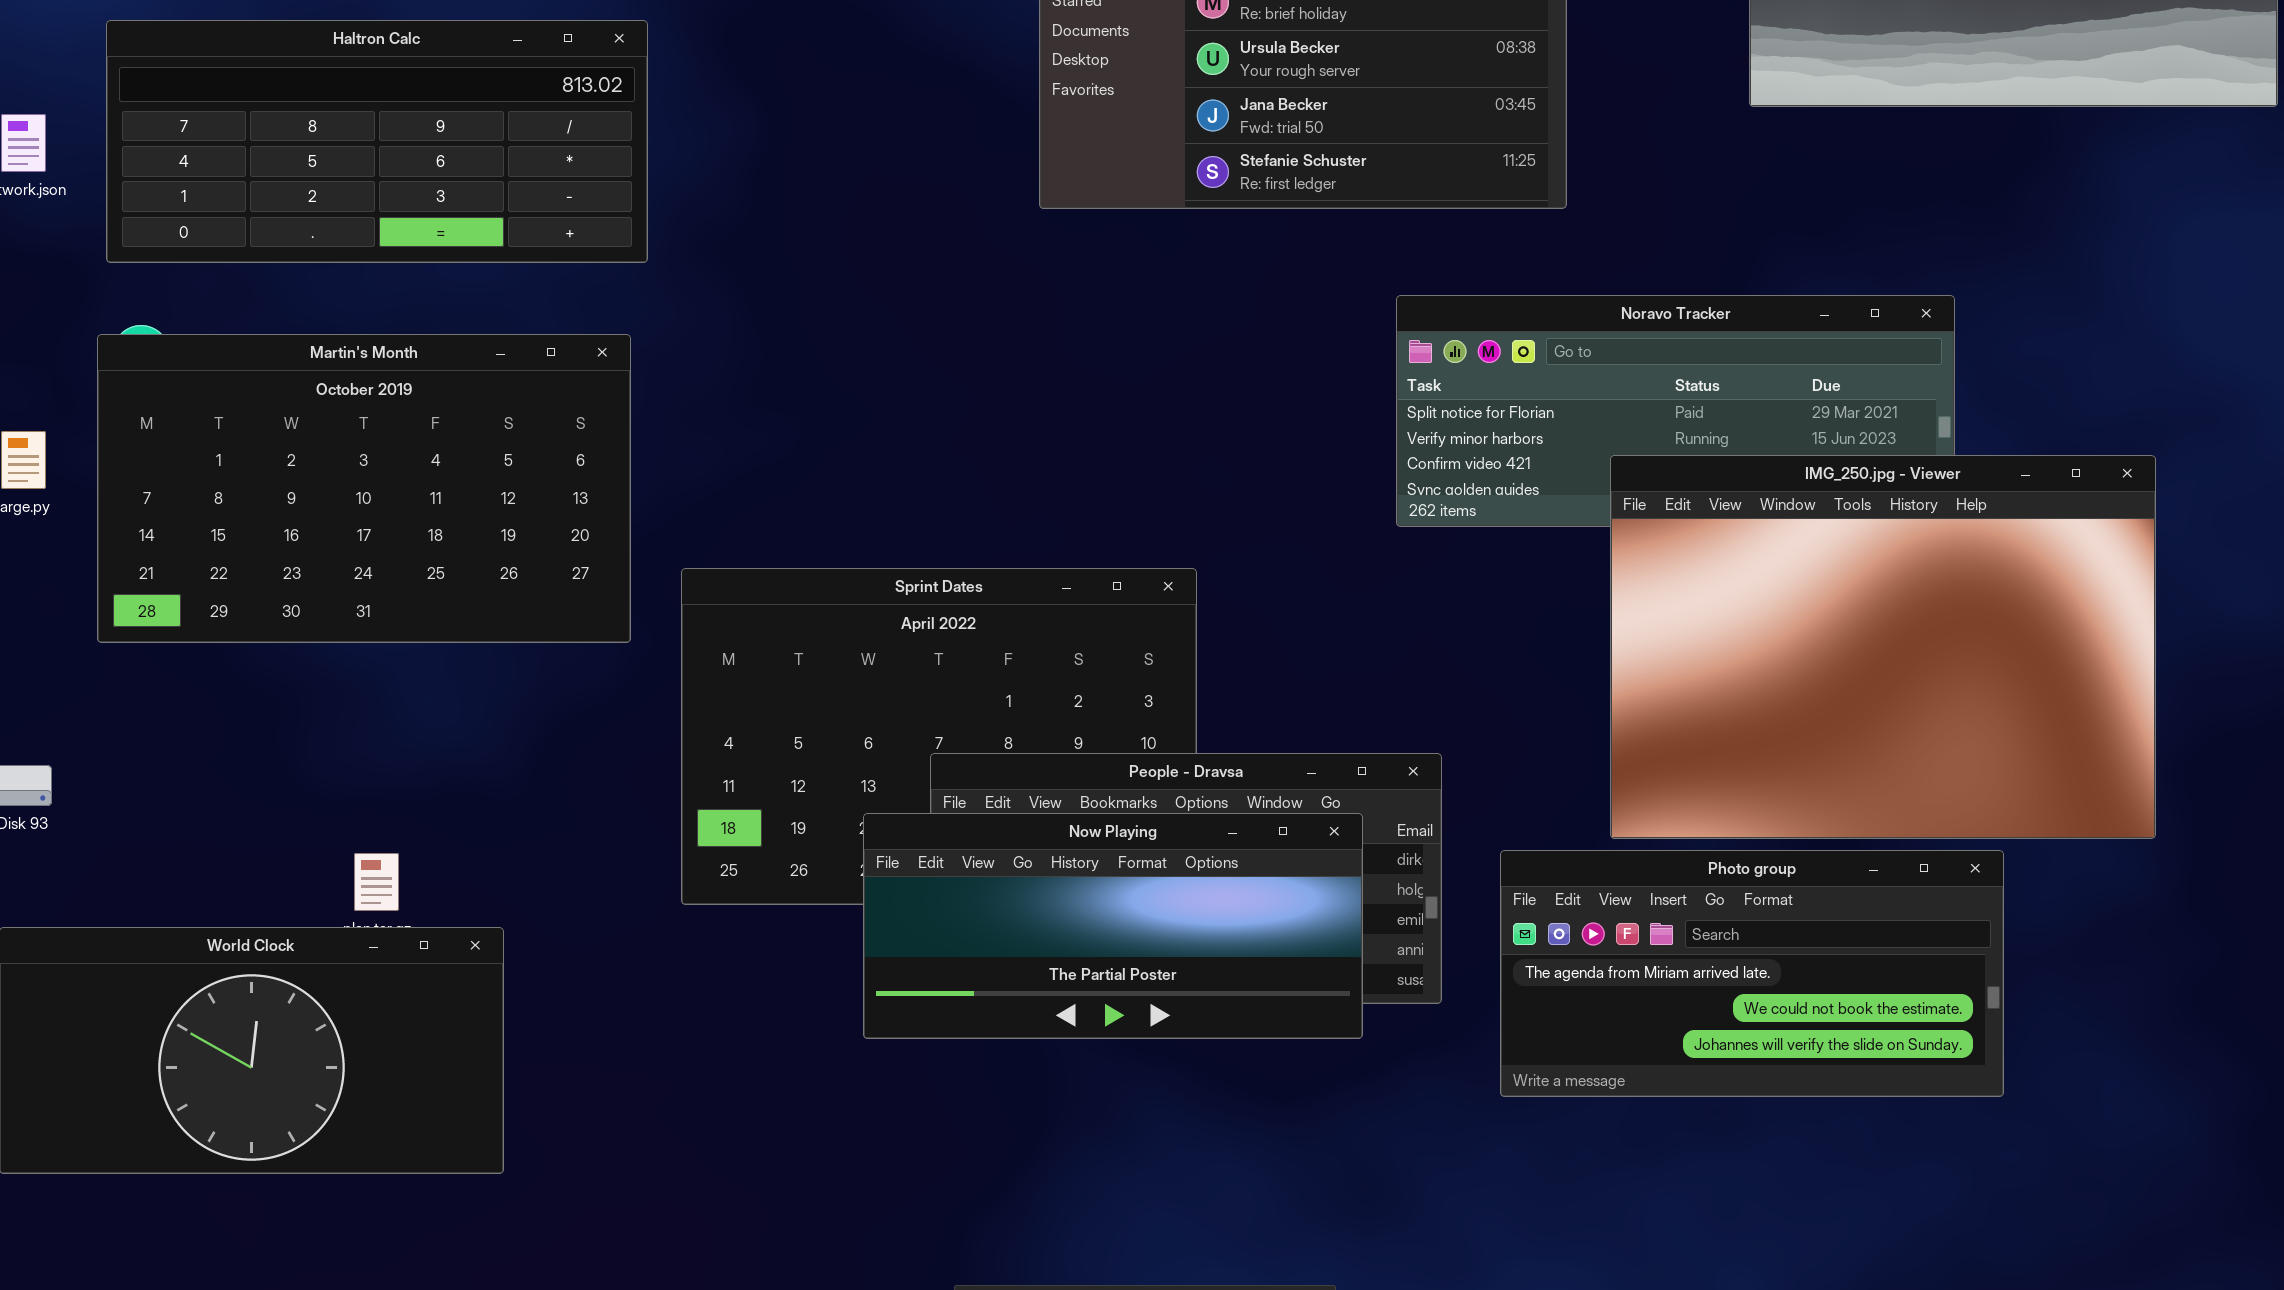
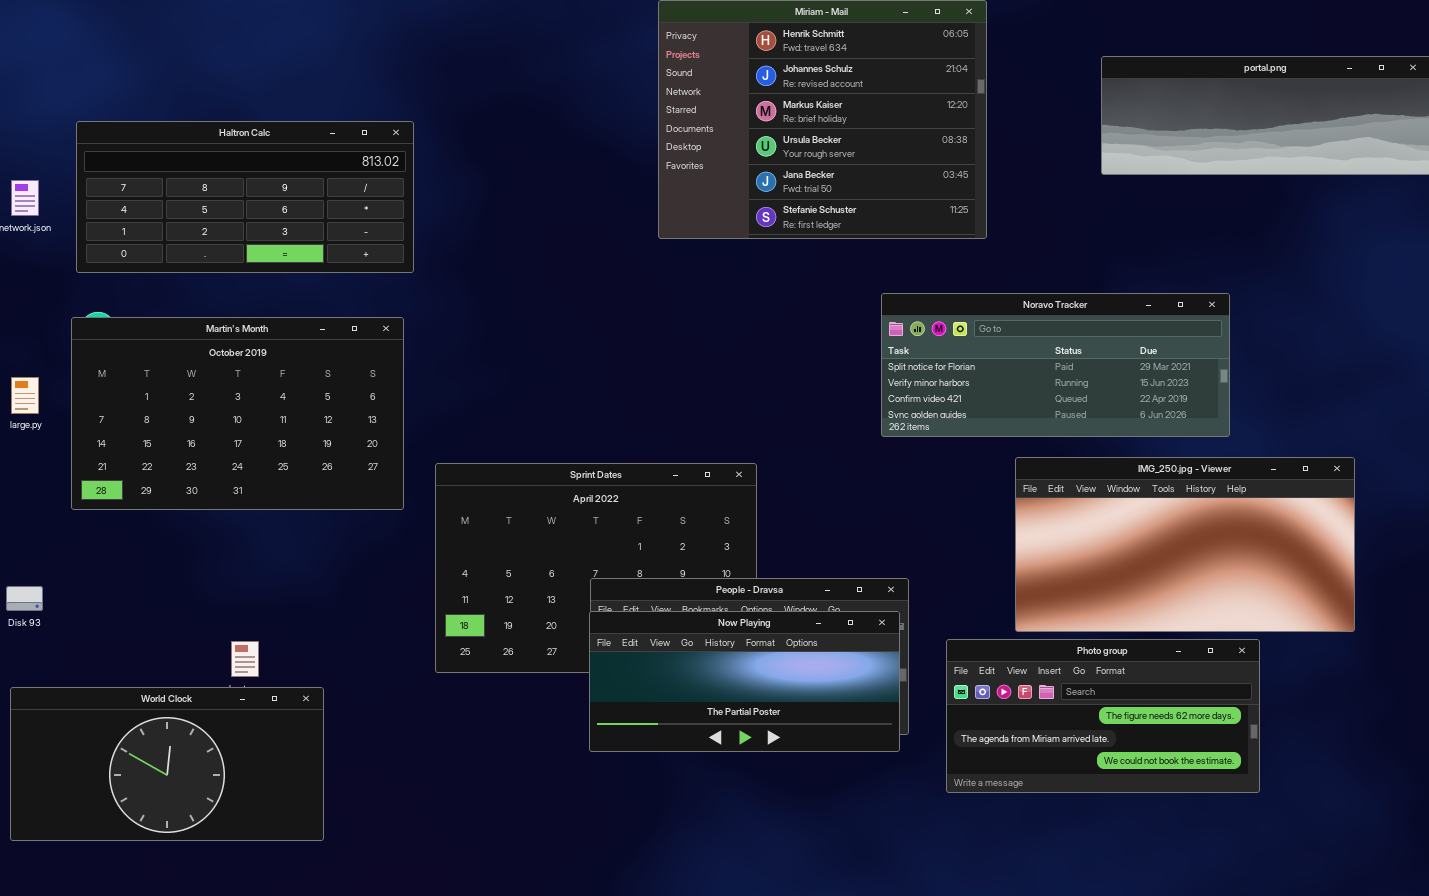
IMG_250.jpg - Viewer: [1610,455,2156,839] -> [1015,457,1355,632], resized
Now Playing: [863,813,1363,1039] -> [589,611,900,752], moved
Photo group: [1500,850,2004,1097] -> [946,639,1260,793], scrolled up 1 row

